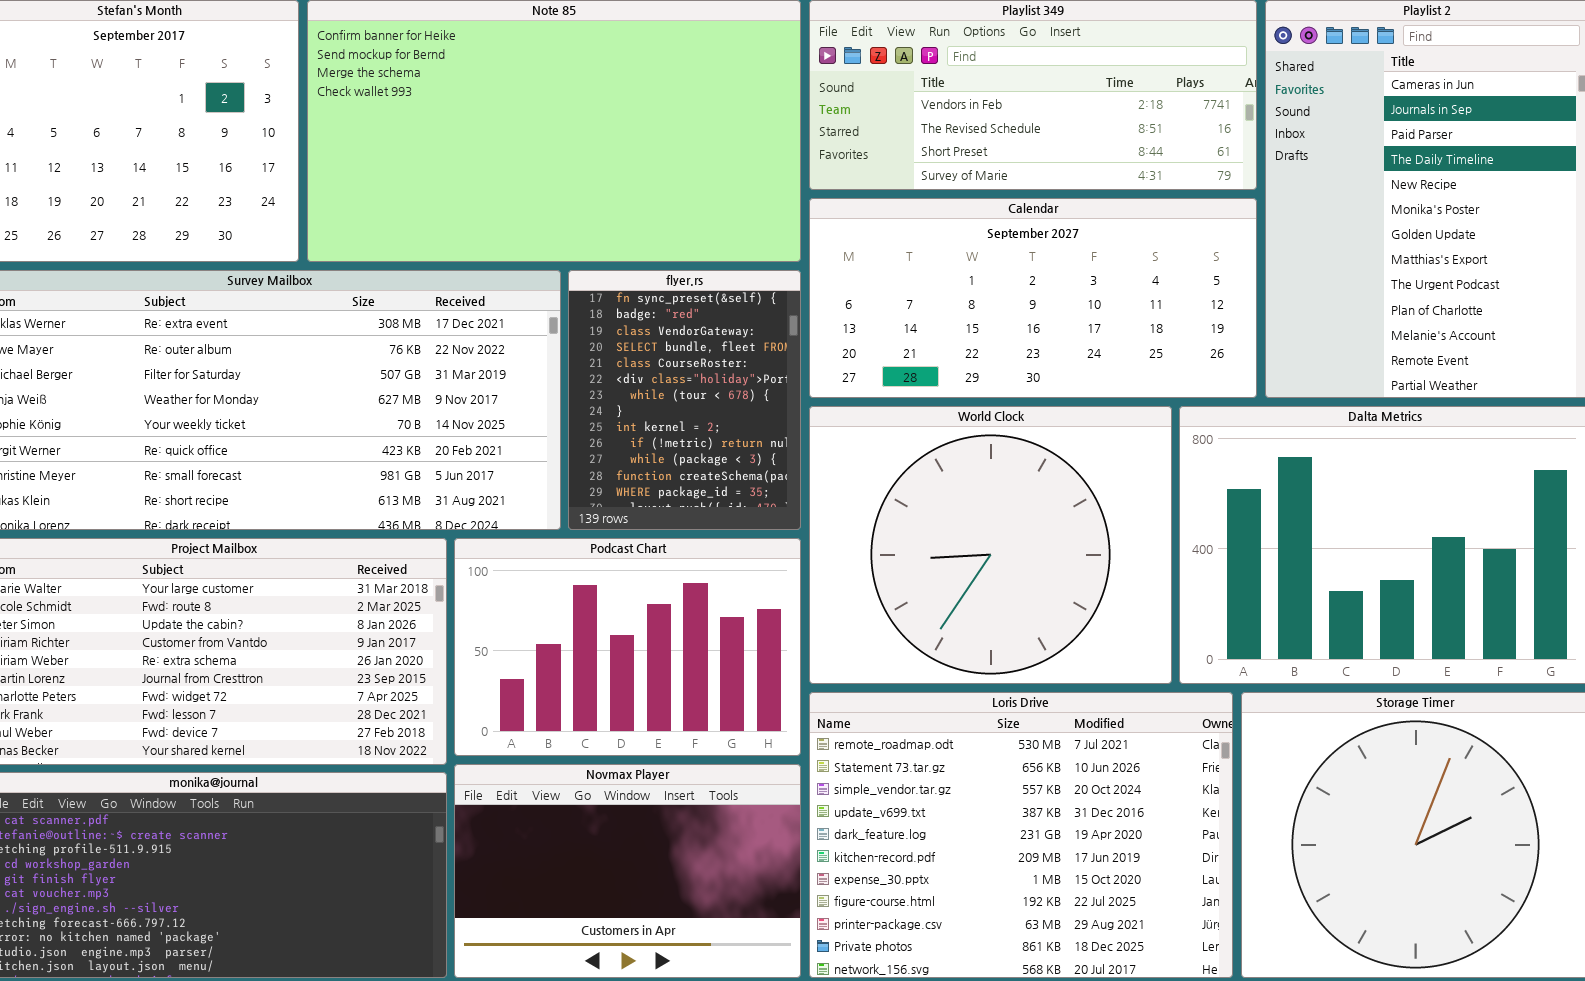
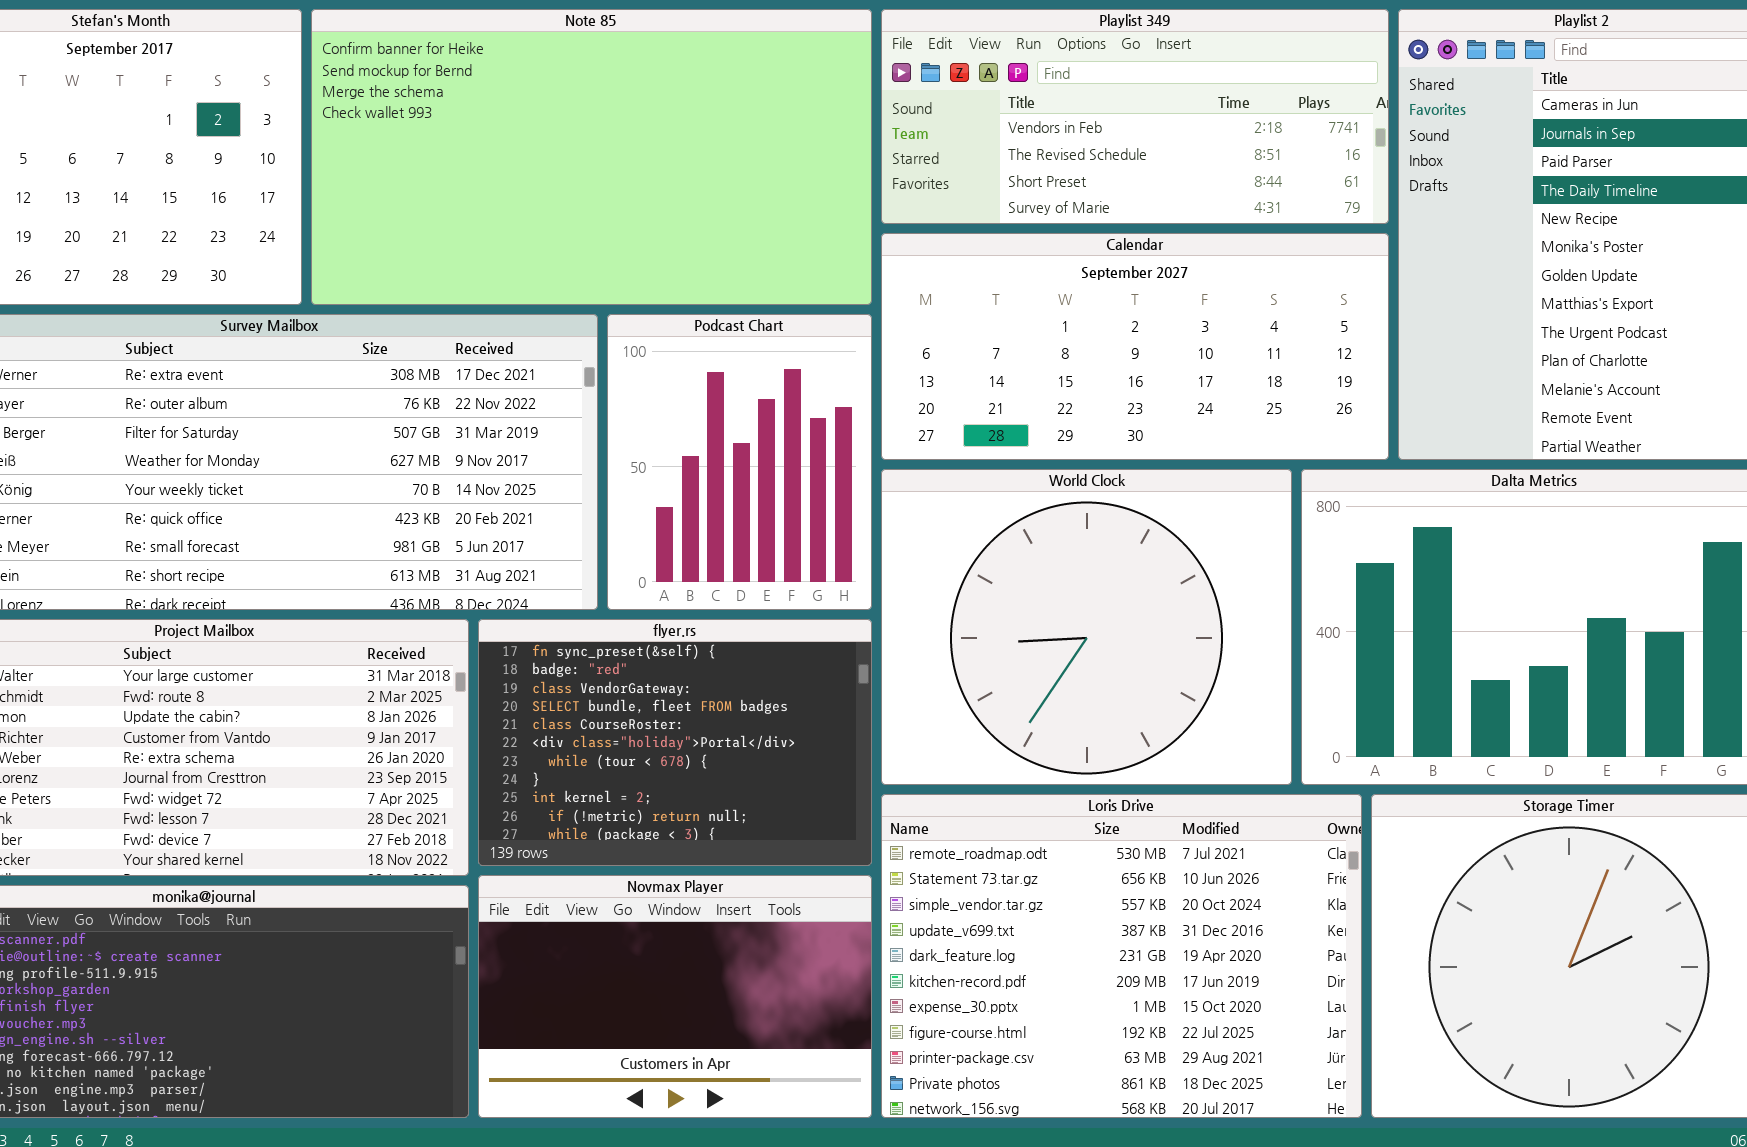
flyer.rs: [568,270,801,530] -> [478,619,872,866], moved, resized
Podcast Chart: [454,538,801,756] -> [607,314,872,610], moved, resized

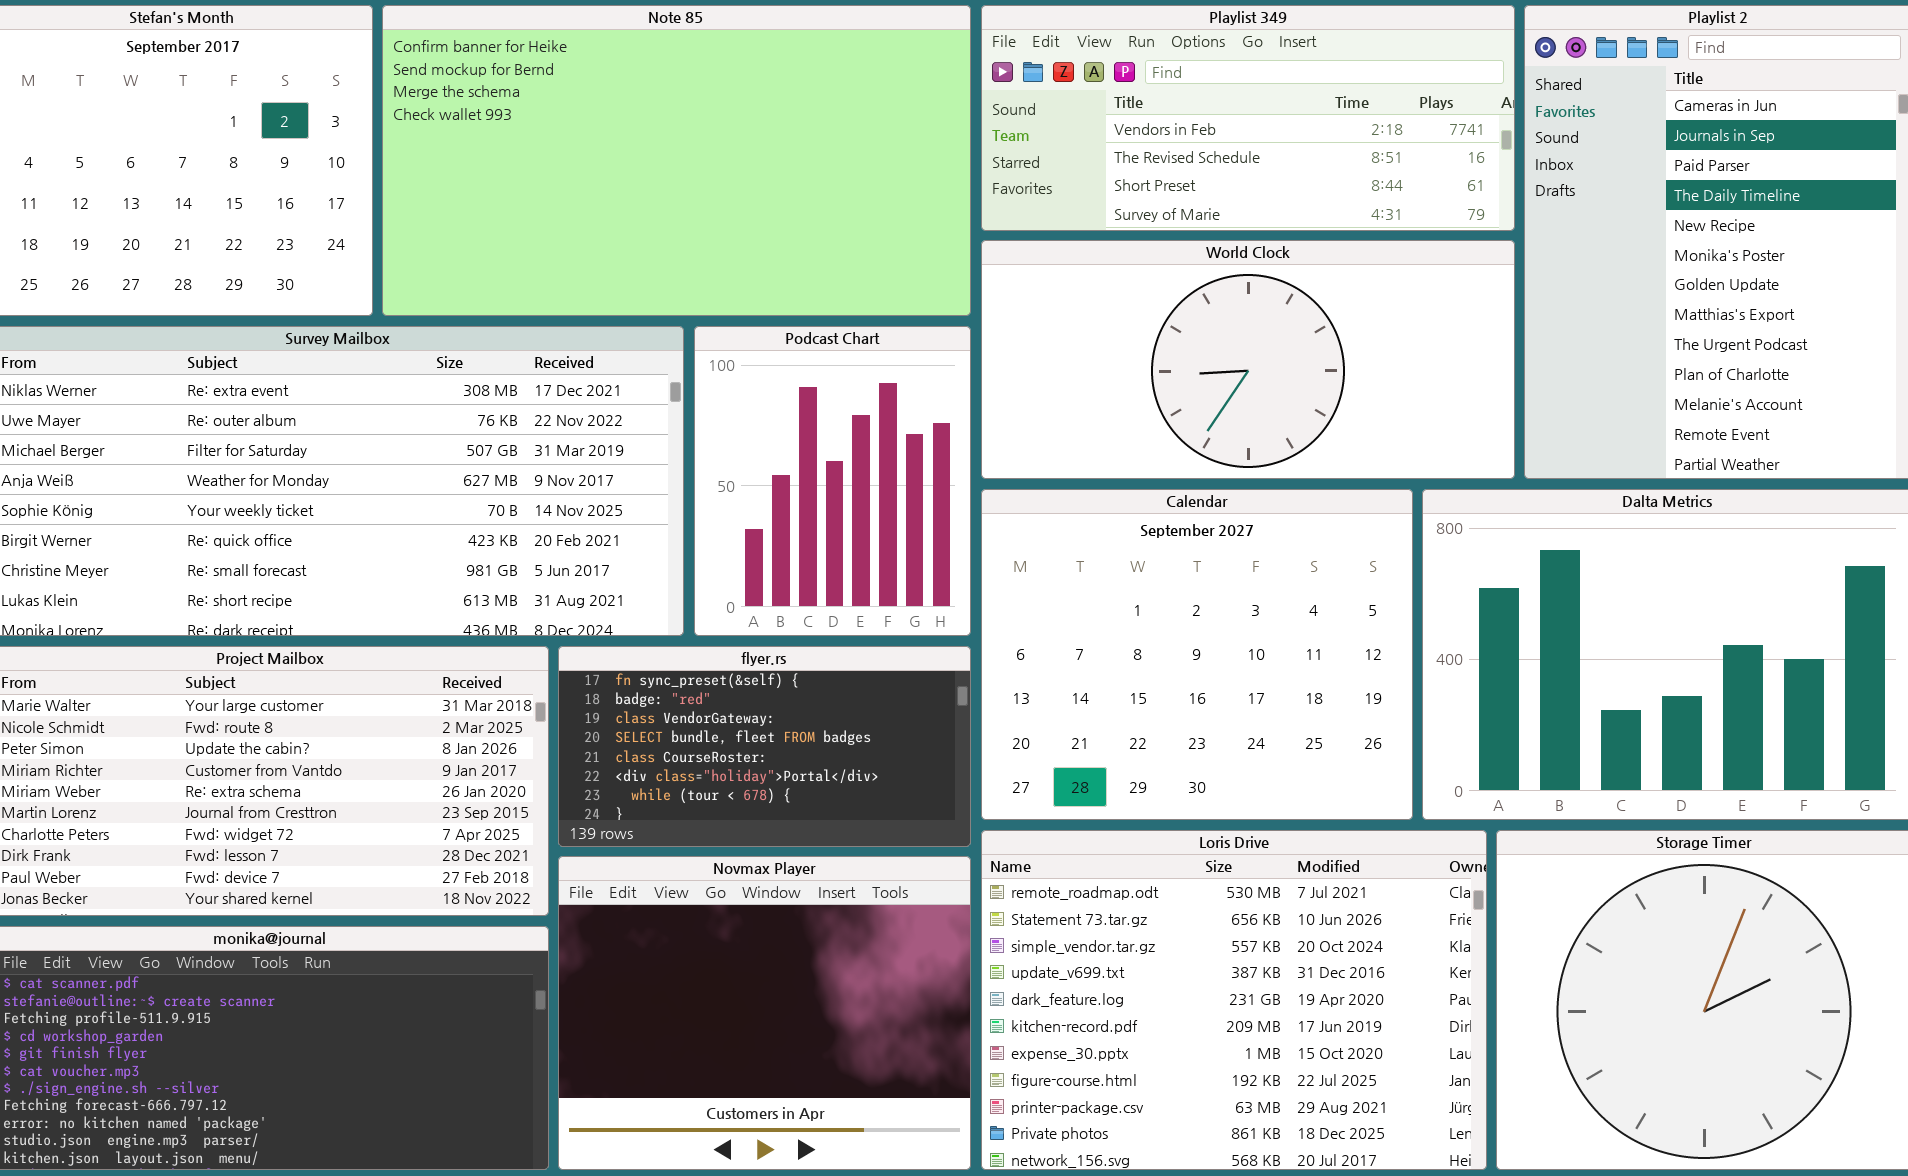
Calendar: [881,233,1389,460] -> [981,489,1413,820], moved, resized
World Clock: [881,469,1292,785] -> [981,240,1515,479], moved, resized
flyer.rs: [478,619,872,866] -> [558,646,971,847], resized
Novmax Player: [478,875,872,1118] -> [558,856,971,1170], resized

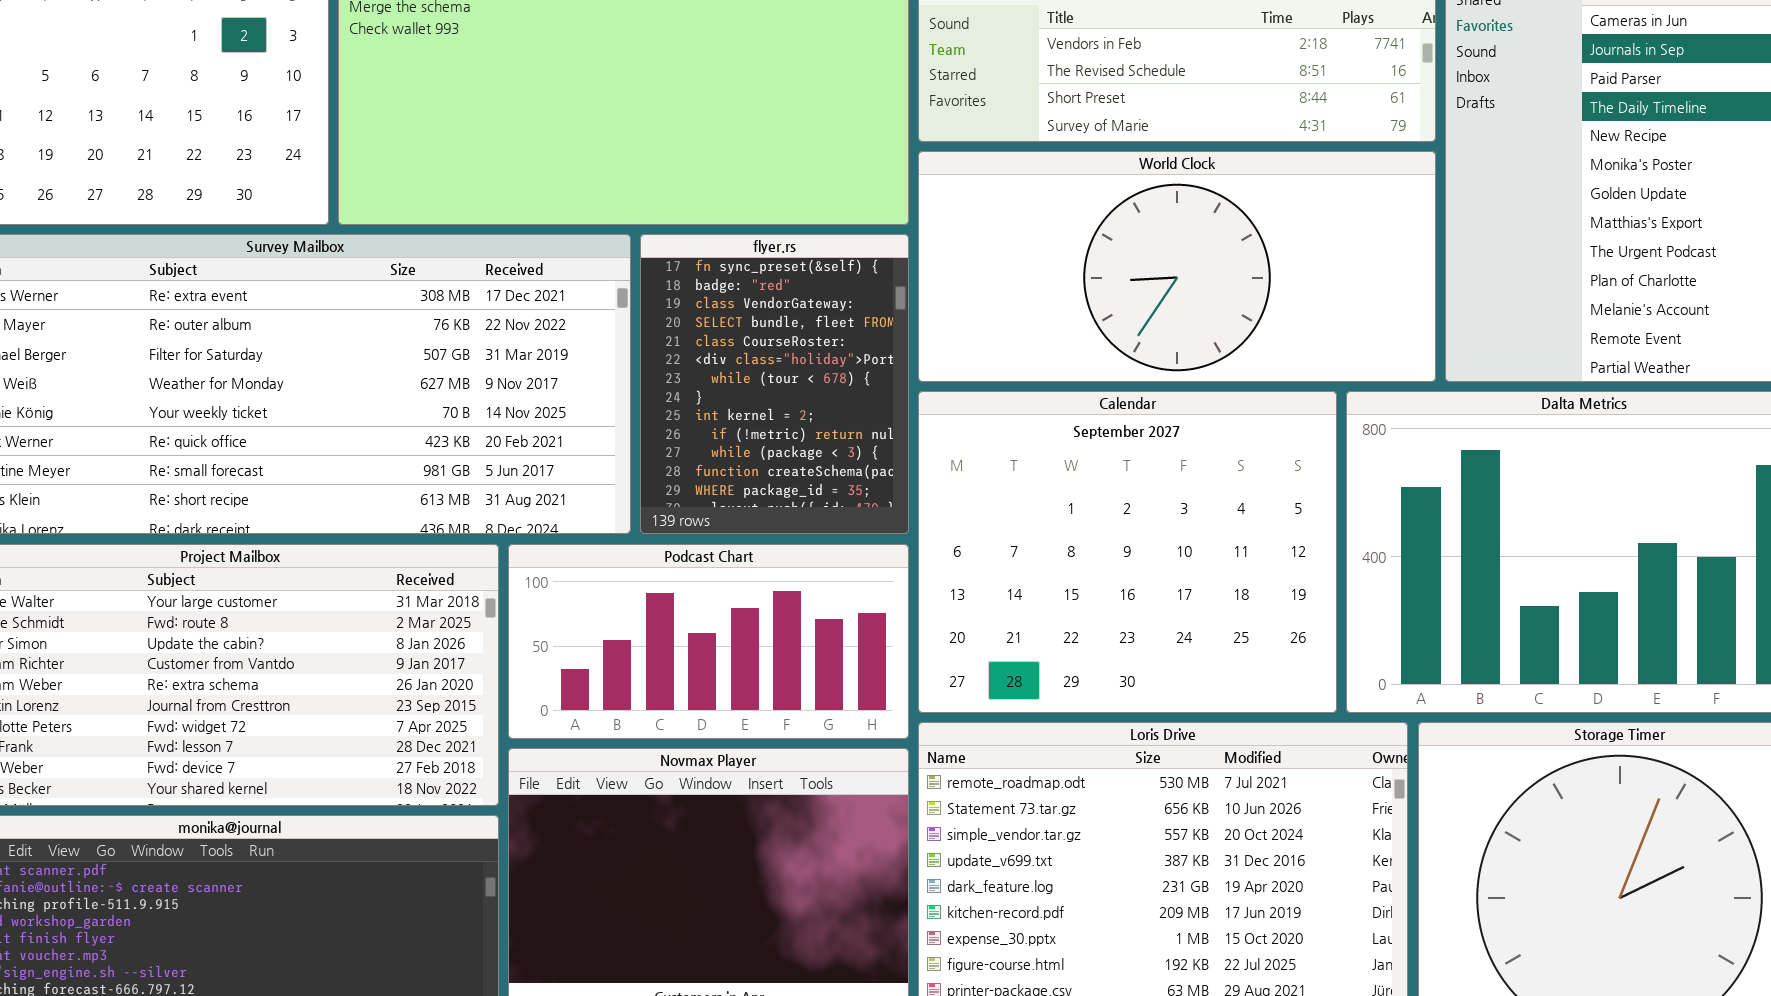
Podcast Chart: [694,326,971,636] -> [508,544,909,739], moved, resized
flyer.rs: [558,646,971,847] -> [640,234,909,534], moved, resized

